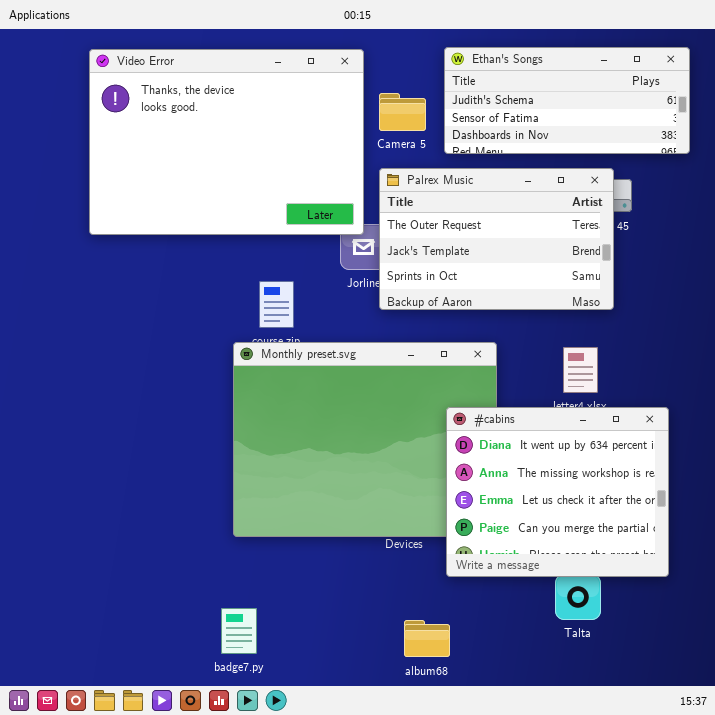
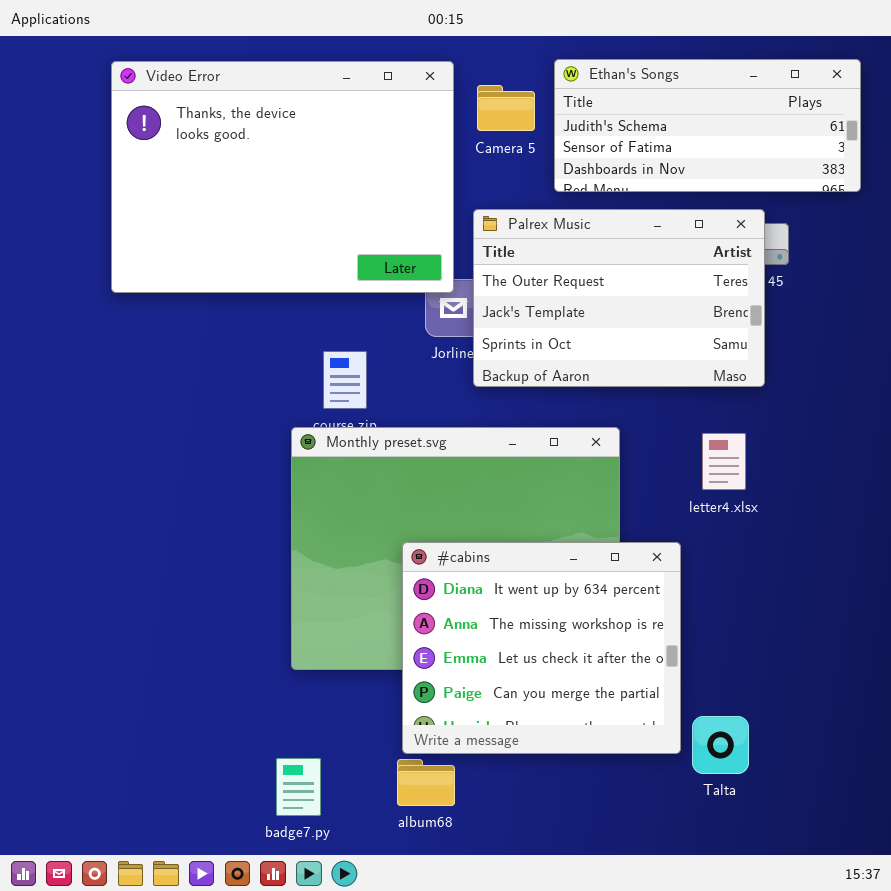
Camera 5: [379,93,426,131] -> [477,85,535,131], moved
#cabins: [446,407,669,577] -> [402,542,681,754], moved
album68: [404,620,450,657] -> [397,759,455,806], moved

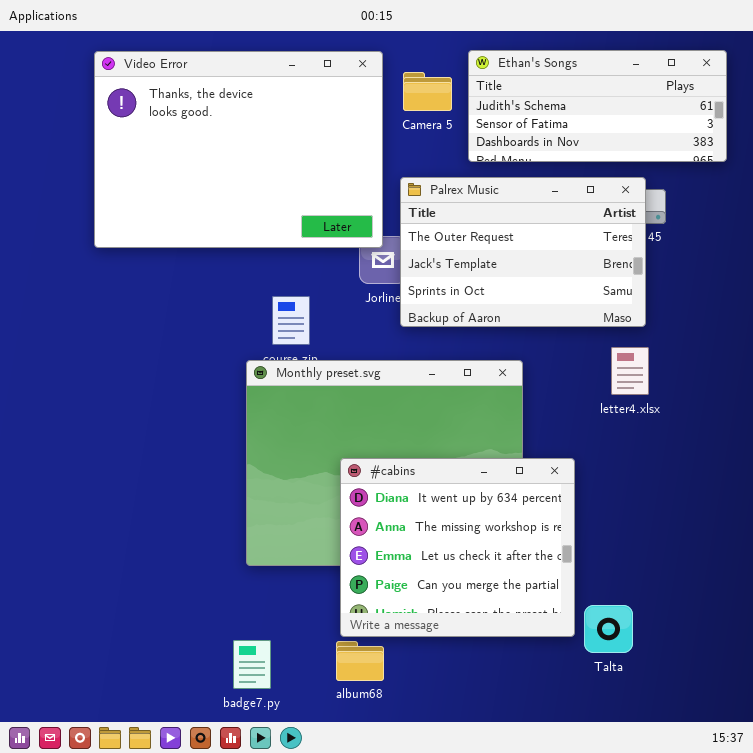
letter4.xlsx: [702,433,746,490] -> [611,347,649,395], moved

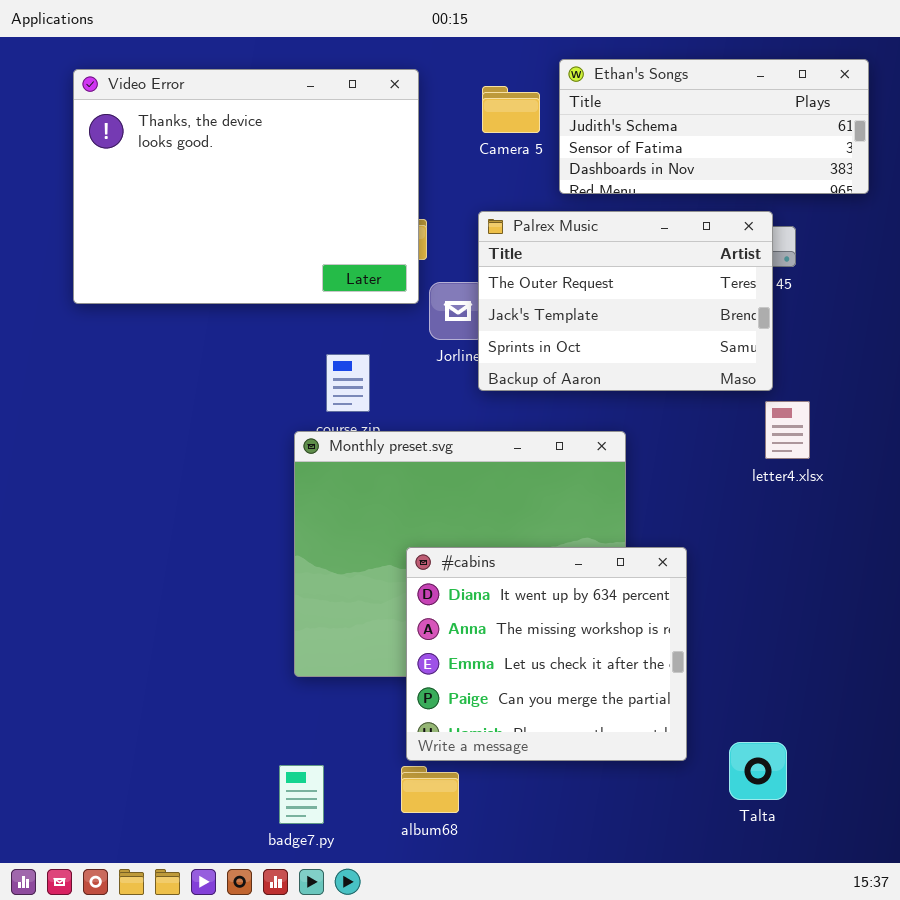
Video Error: [94,51,383,248] -> [73,69,419,304], moved
letter4.xlsx: [611,347,649,395] -> [765,401,810,459], moved
Talta: [584,605,633,653] -> [729,742,787,800], moved

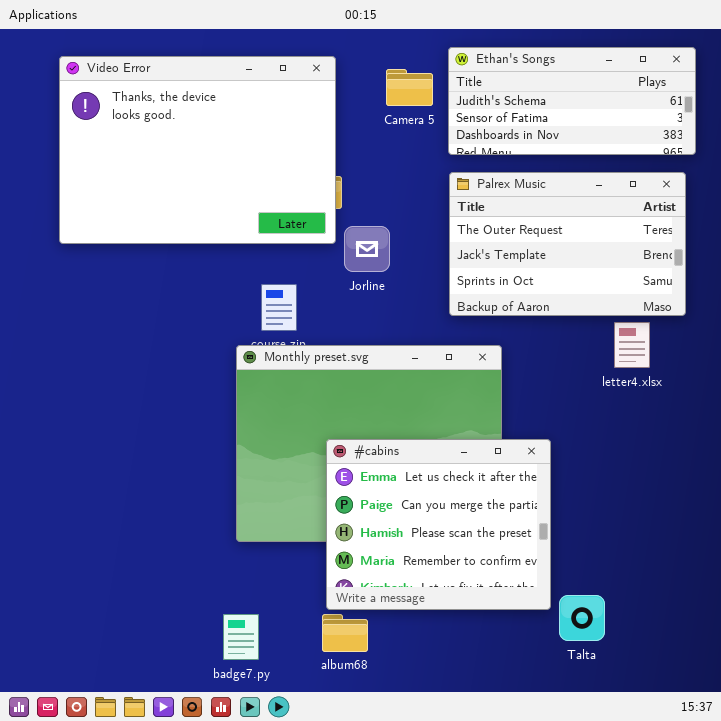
Palrex Music: [478,211,773,391] -> [449,172,686,316], moved
#cabins: [406,547,687,761] -> [326,439,551,610], scrolled down 2 rows
Talta: [729,742,787,800] -> [559,595,605,641], moved

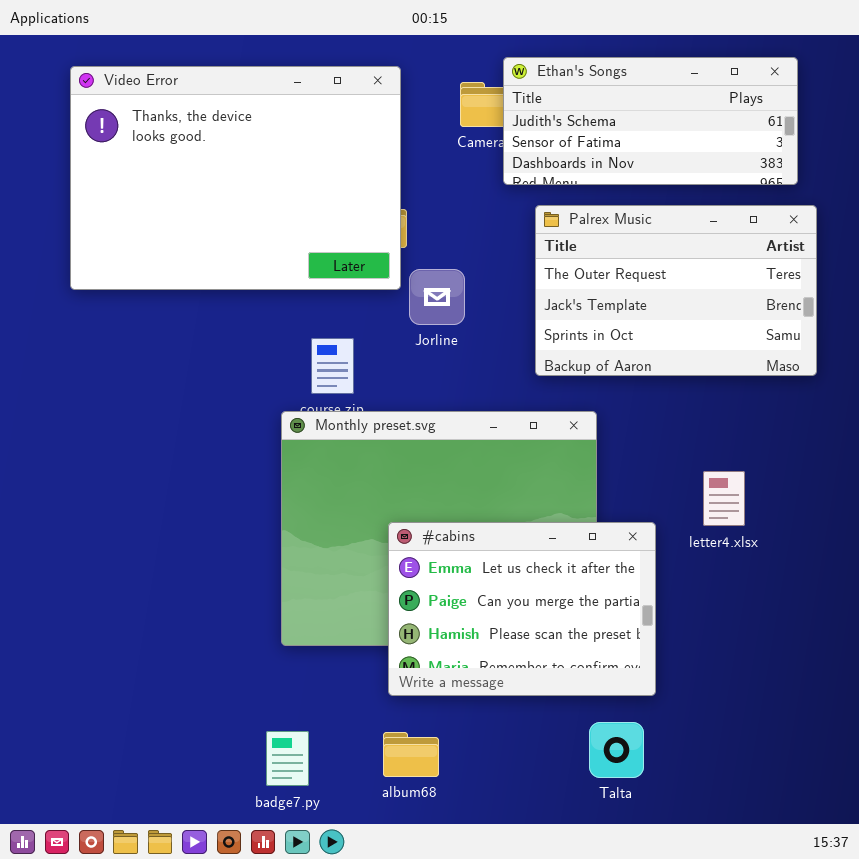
Ethan's Songs: [448,47,696,155] -> [503,57,798,185], moved
letter4.xlsx: [614,322,650,368] -> [703,471,745,526], moved
#cabins: [326,439,551,610] -> [388,522,656,696], resized
Talta: [559,595,605,641] -> [589,722,644,778], moved

